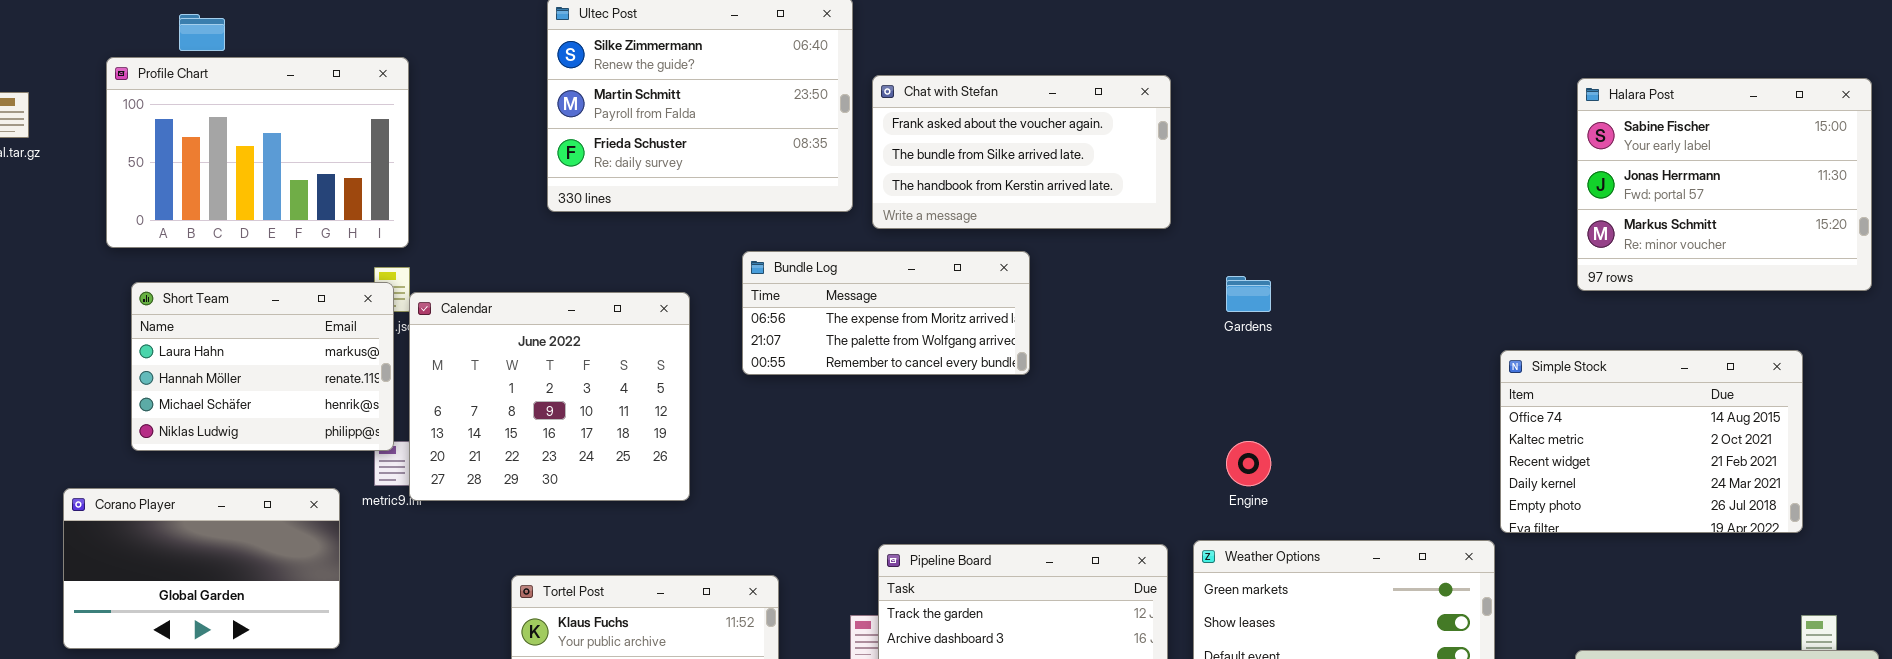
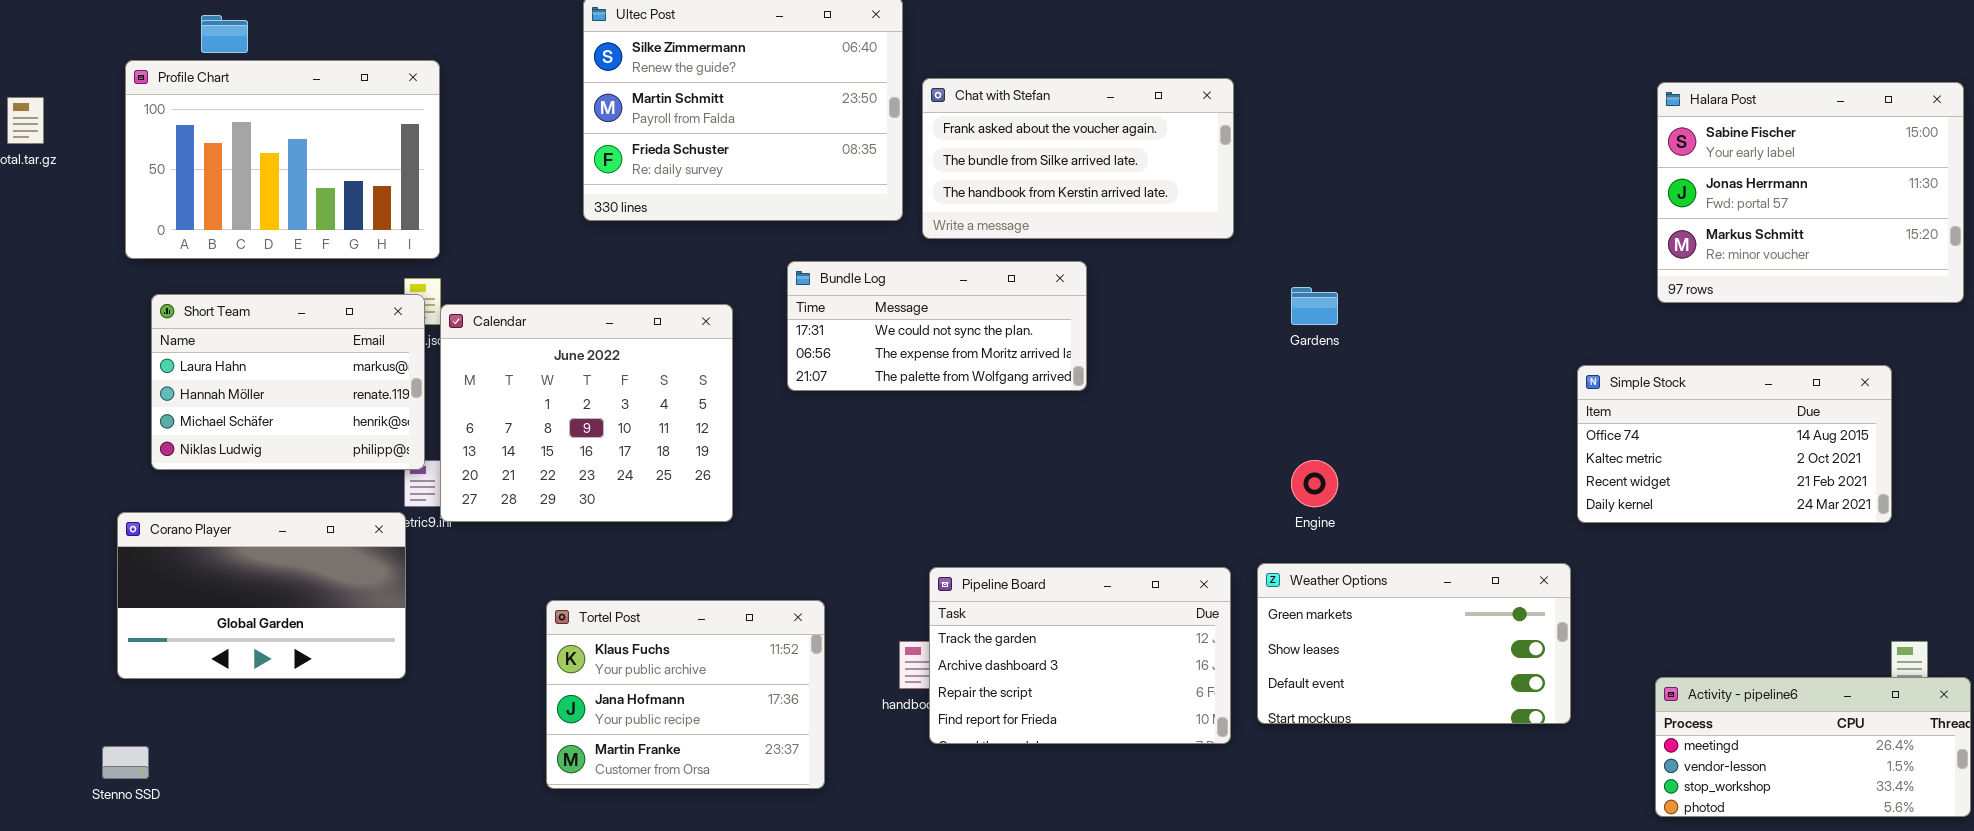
Bundle Log: [742,251,1030,375] -> [787,261,1087,391], scrolled up 1 row
Simple Stock: [1500,350,1803,533] -> [1577,365,1892,523], resized
Corano Player: [63,488,340,649] -> [117,512,406,679], moved

